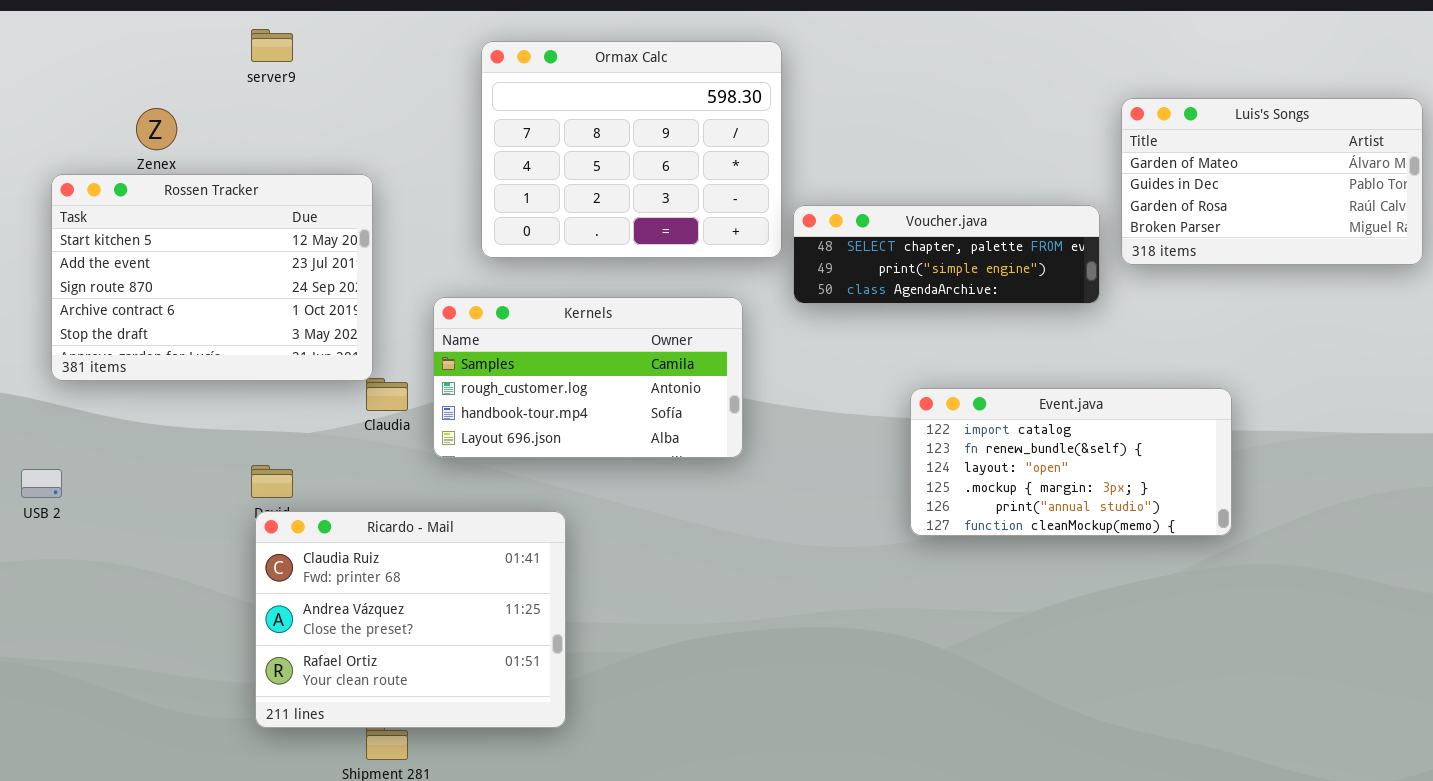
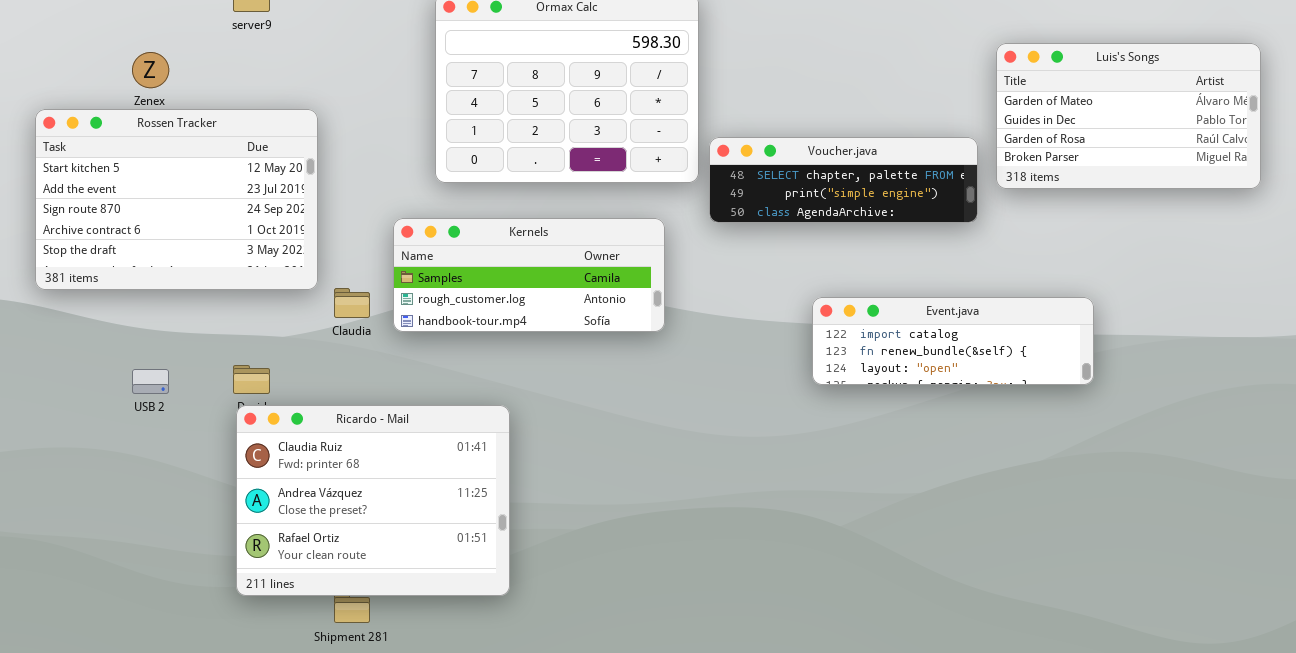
Rossen Tracker: [51,174,373,381] -> [35,109,318,290], moved
Kernels: [433,297,743,458] -> [393,218,665,332], resized
Event.java: [910,388,1232,536] -> [812,297,1094,385], resized
USB 2: [21,469,62,498] -> [132,369,169,394], moved

